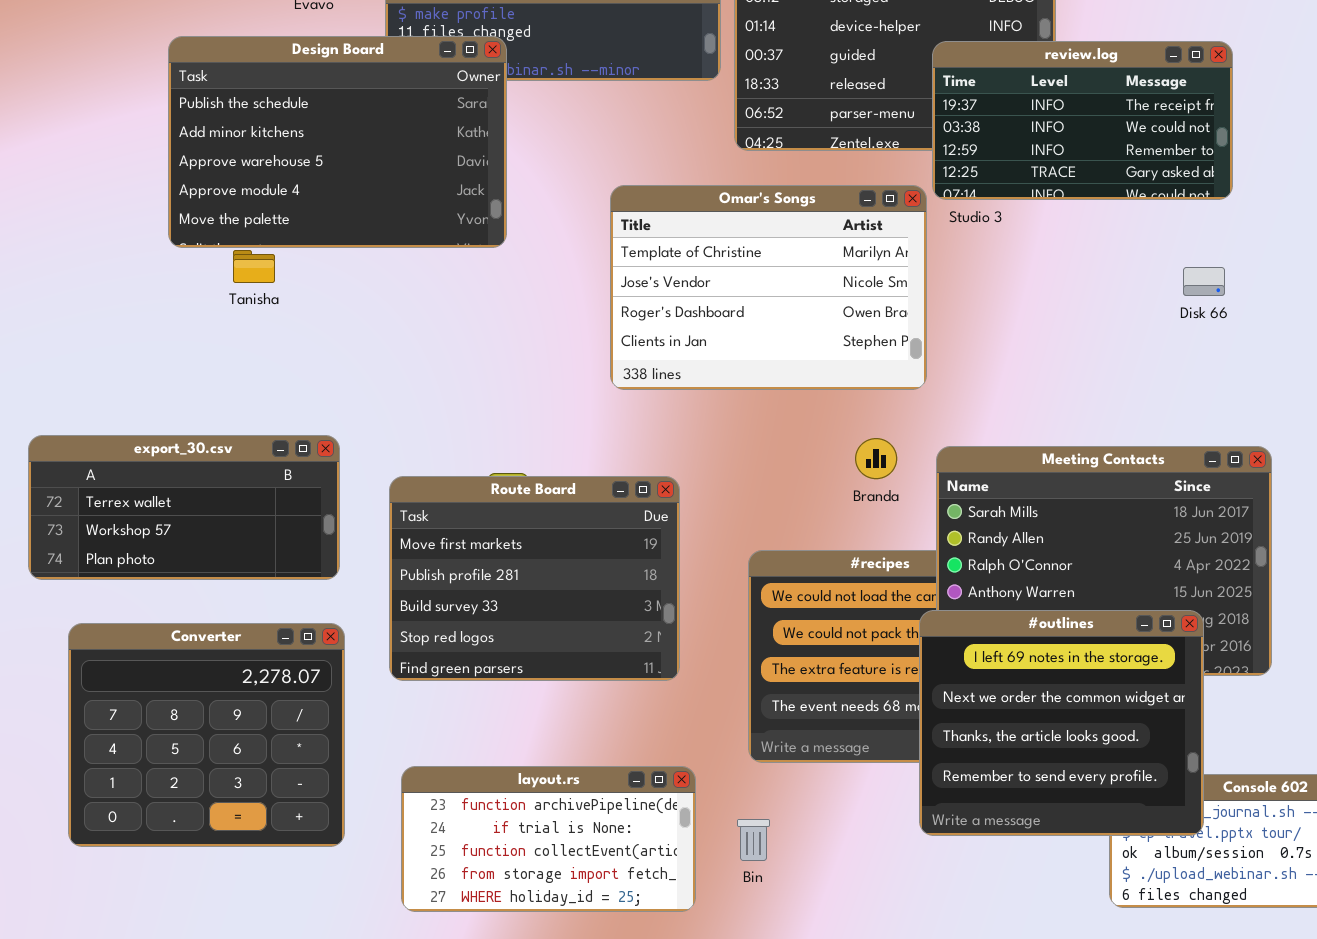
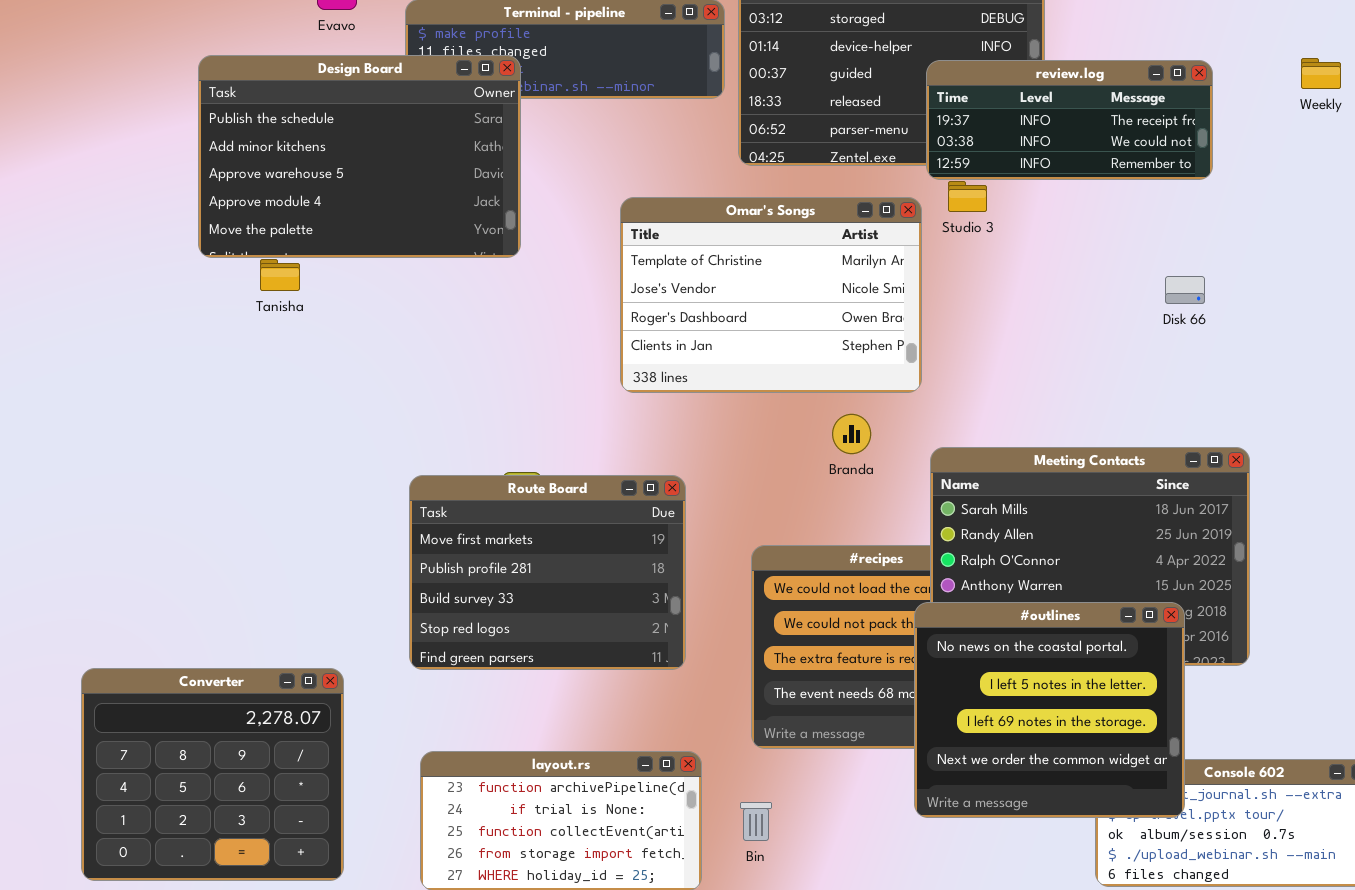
review.log: [932,41,1233,200] -> [926,60,1213,180], resized
export_30.csv: [28,435,340,580] -> none, closed
Branda: [855,438,897,479] -> [832,414,871,454], moved
#outlines: [919,610,1204,836] -> [914,602,1185,818], scrolled up 2 rows
Converter: [68,623,345,847] -> [81,668,344,881], moved

